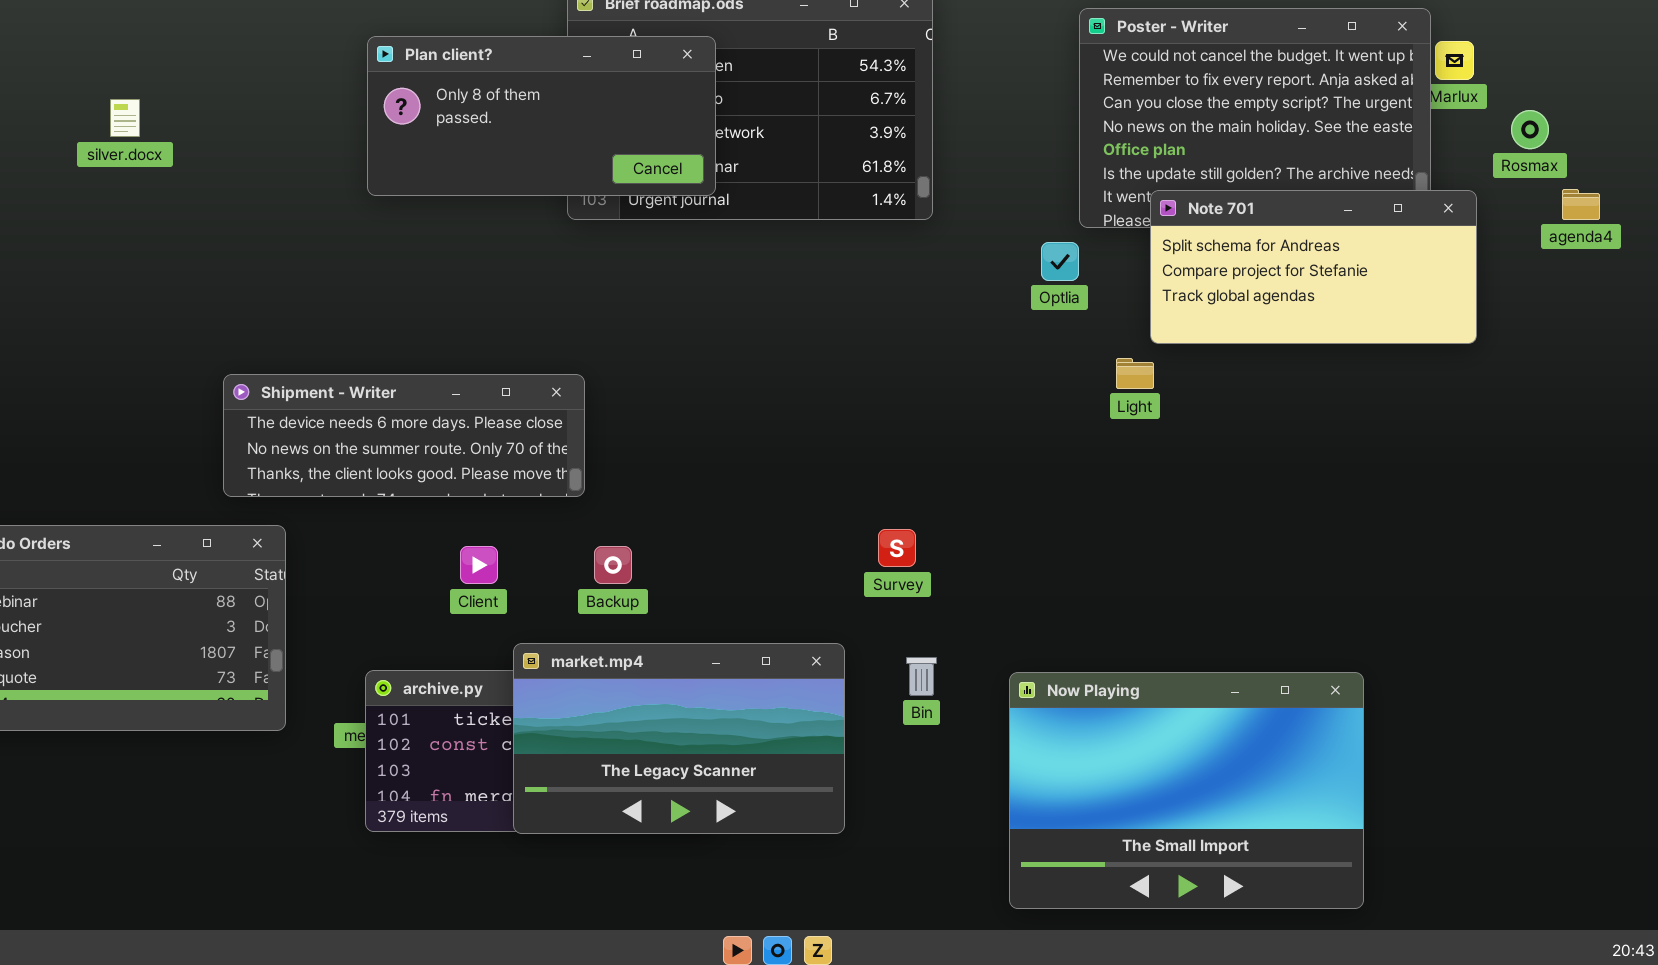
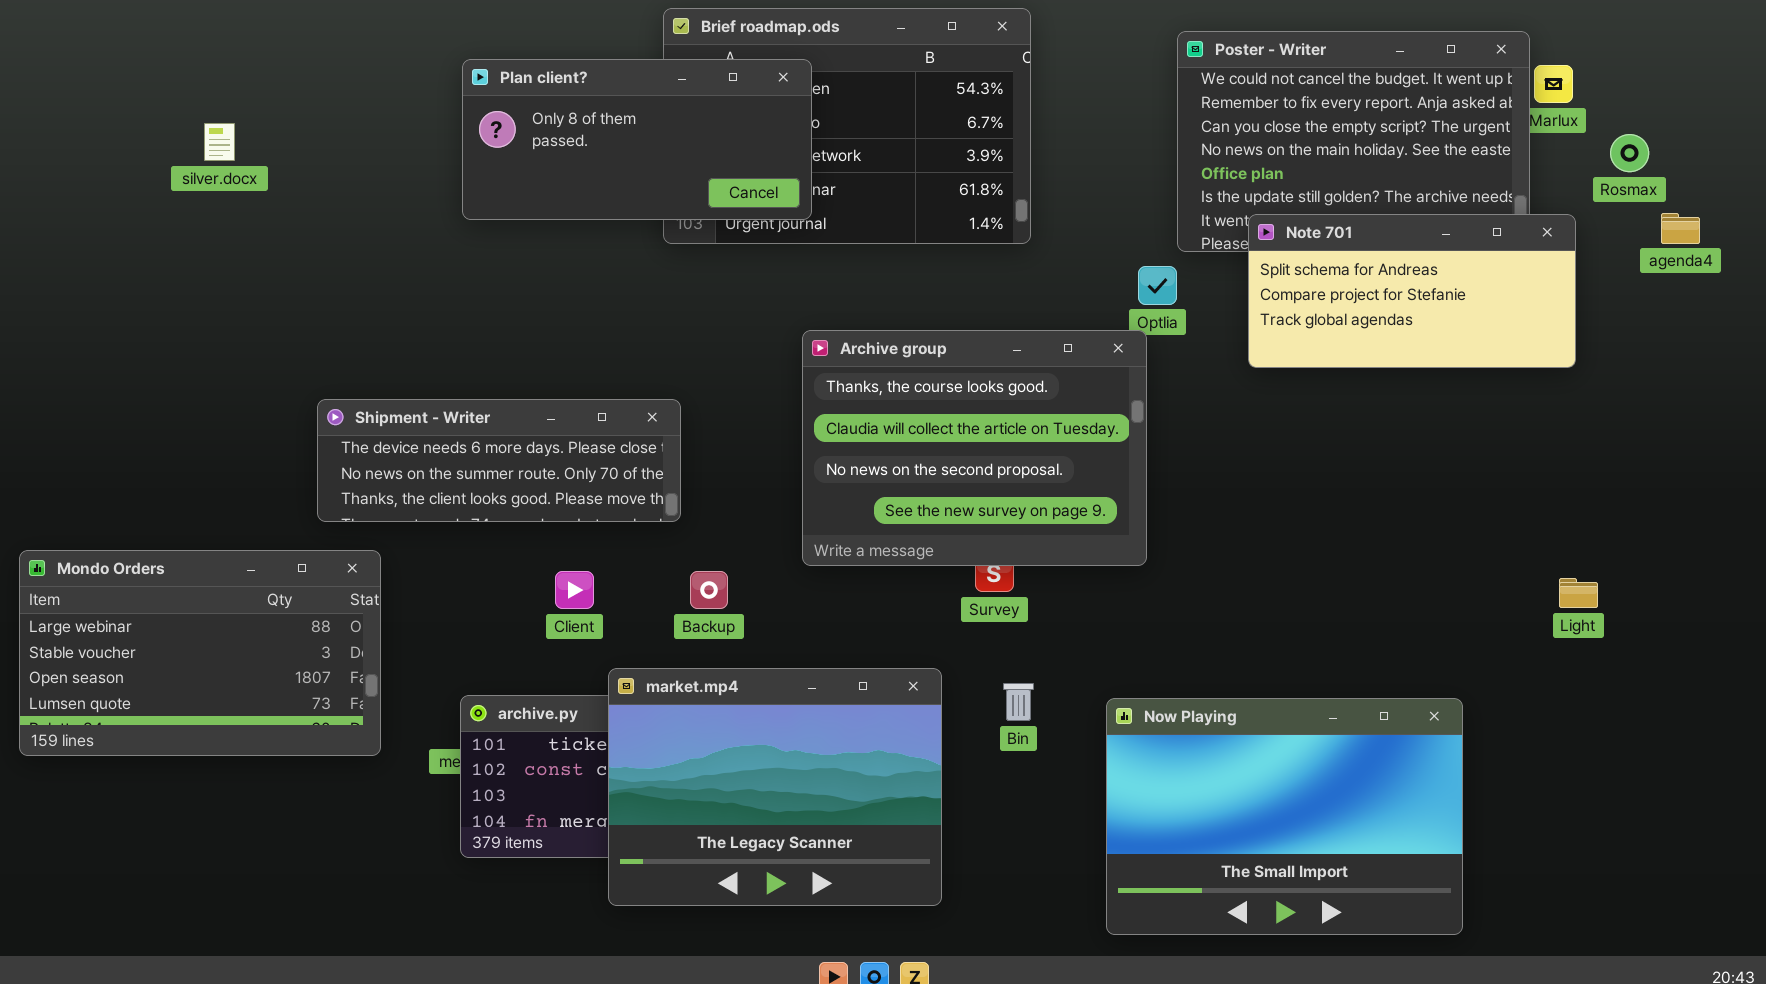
Archive group: none -> [802,330,1147,566], opened
Light: [1116,358,1154,389] -> [1559,578,1598,608], moved
market.mp4: [513,643,845,834] -> [608,668,942,906], resized

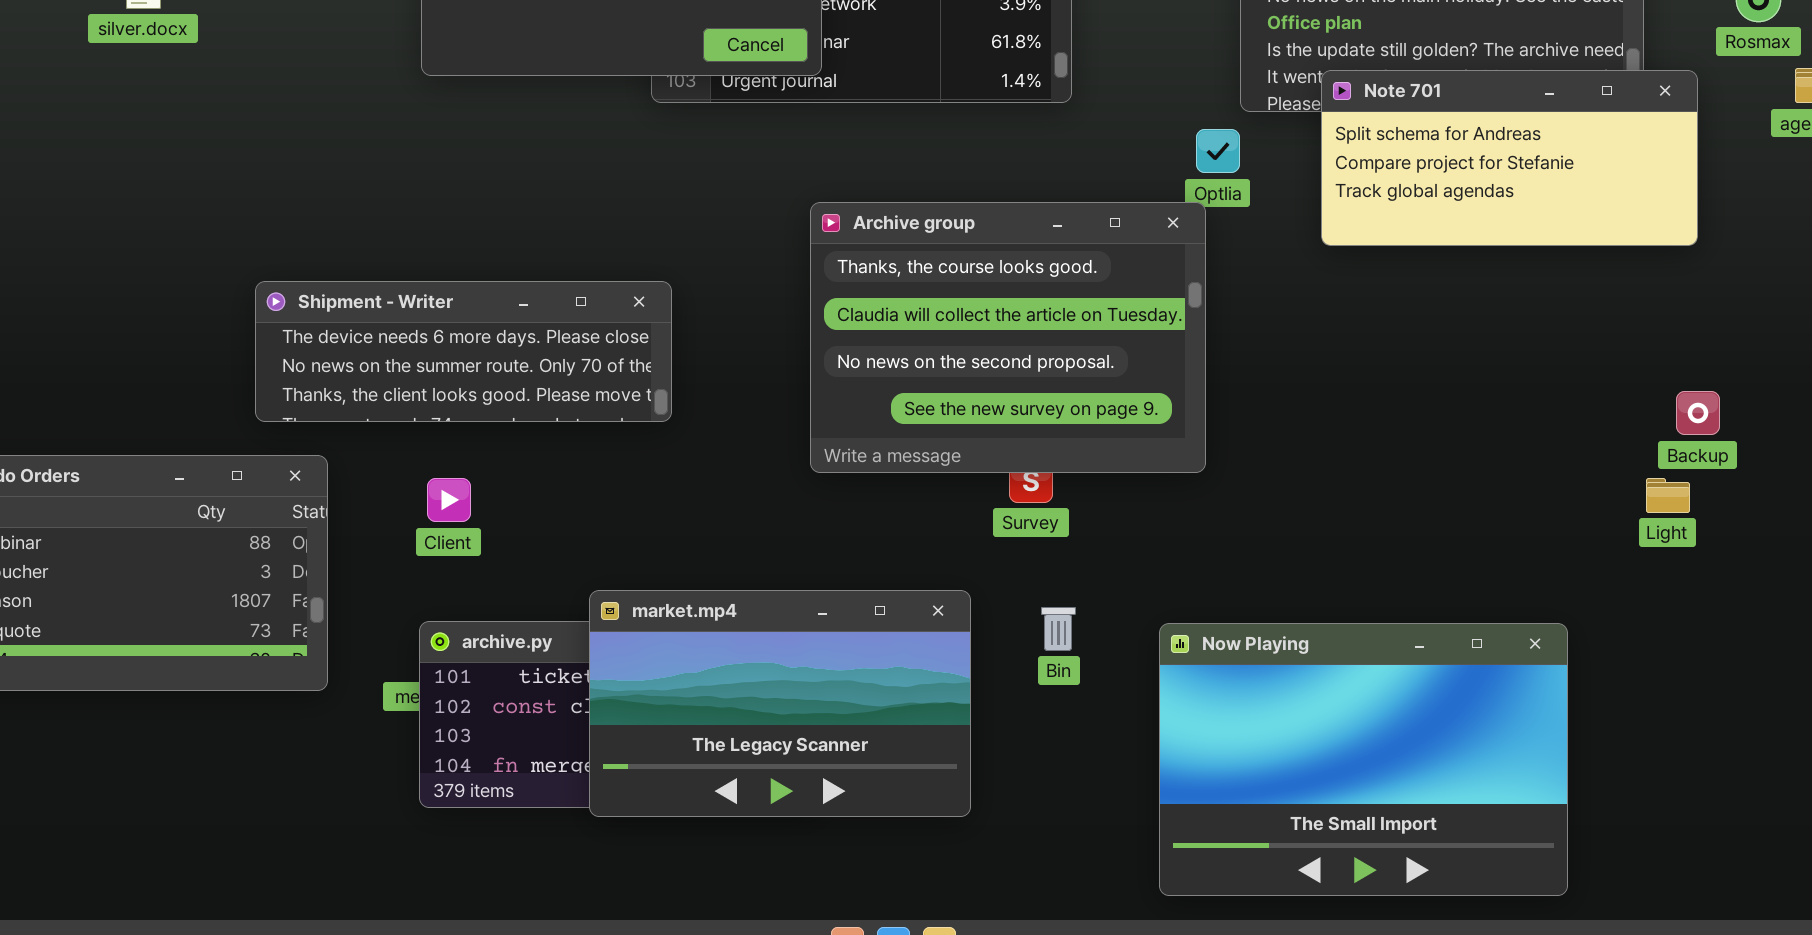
Client: [555,571,594,609] -> [427,478,471,522], moved
Backup: [690,571,728,609] -> [1676,391,1720,435], moved
Light: [1559,578,1598,608] -> [1646,478,1690,513], moved
market.mp4: [608,668,942,906] -> [589,590,971,817], resized

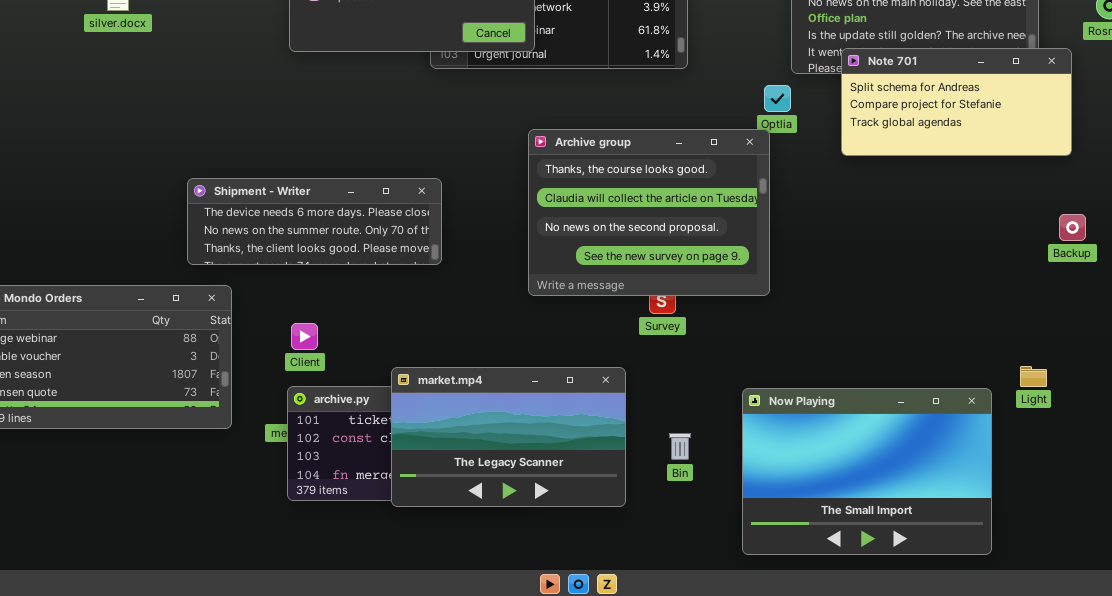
Backup: [1676,391,1720,435] -> [1059,214,1086,241], moved
Client: [427,478,471,522] -> [291,323,318,350], moved
Light: [1646,478,1690,513] -> [1020,366,1047,387], moved
Bin: [1041,607,1076,651] -> [669,433,691,460], moved

